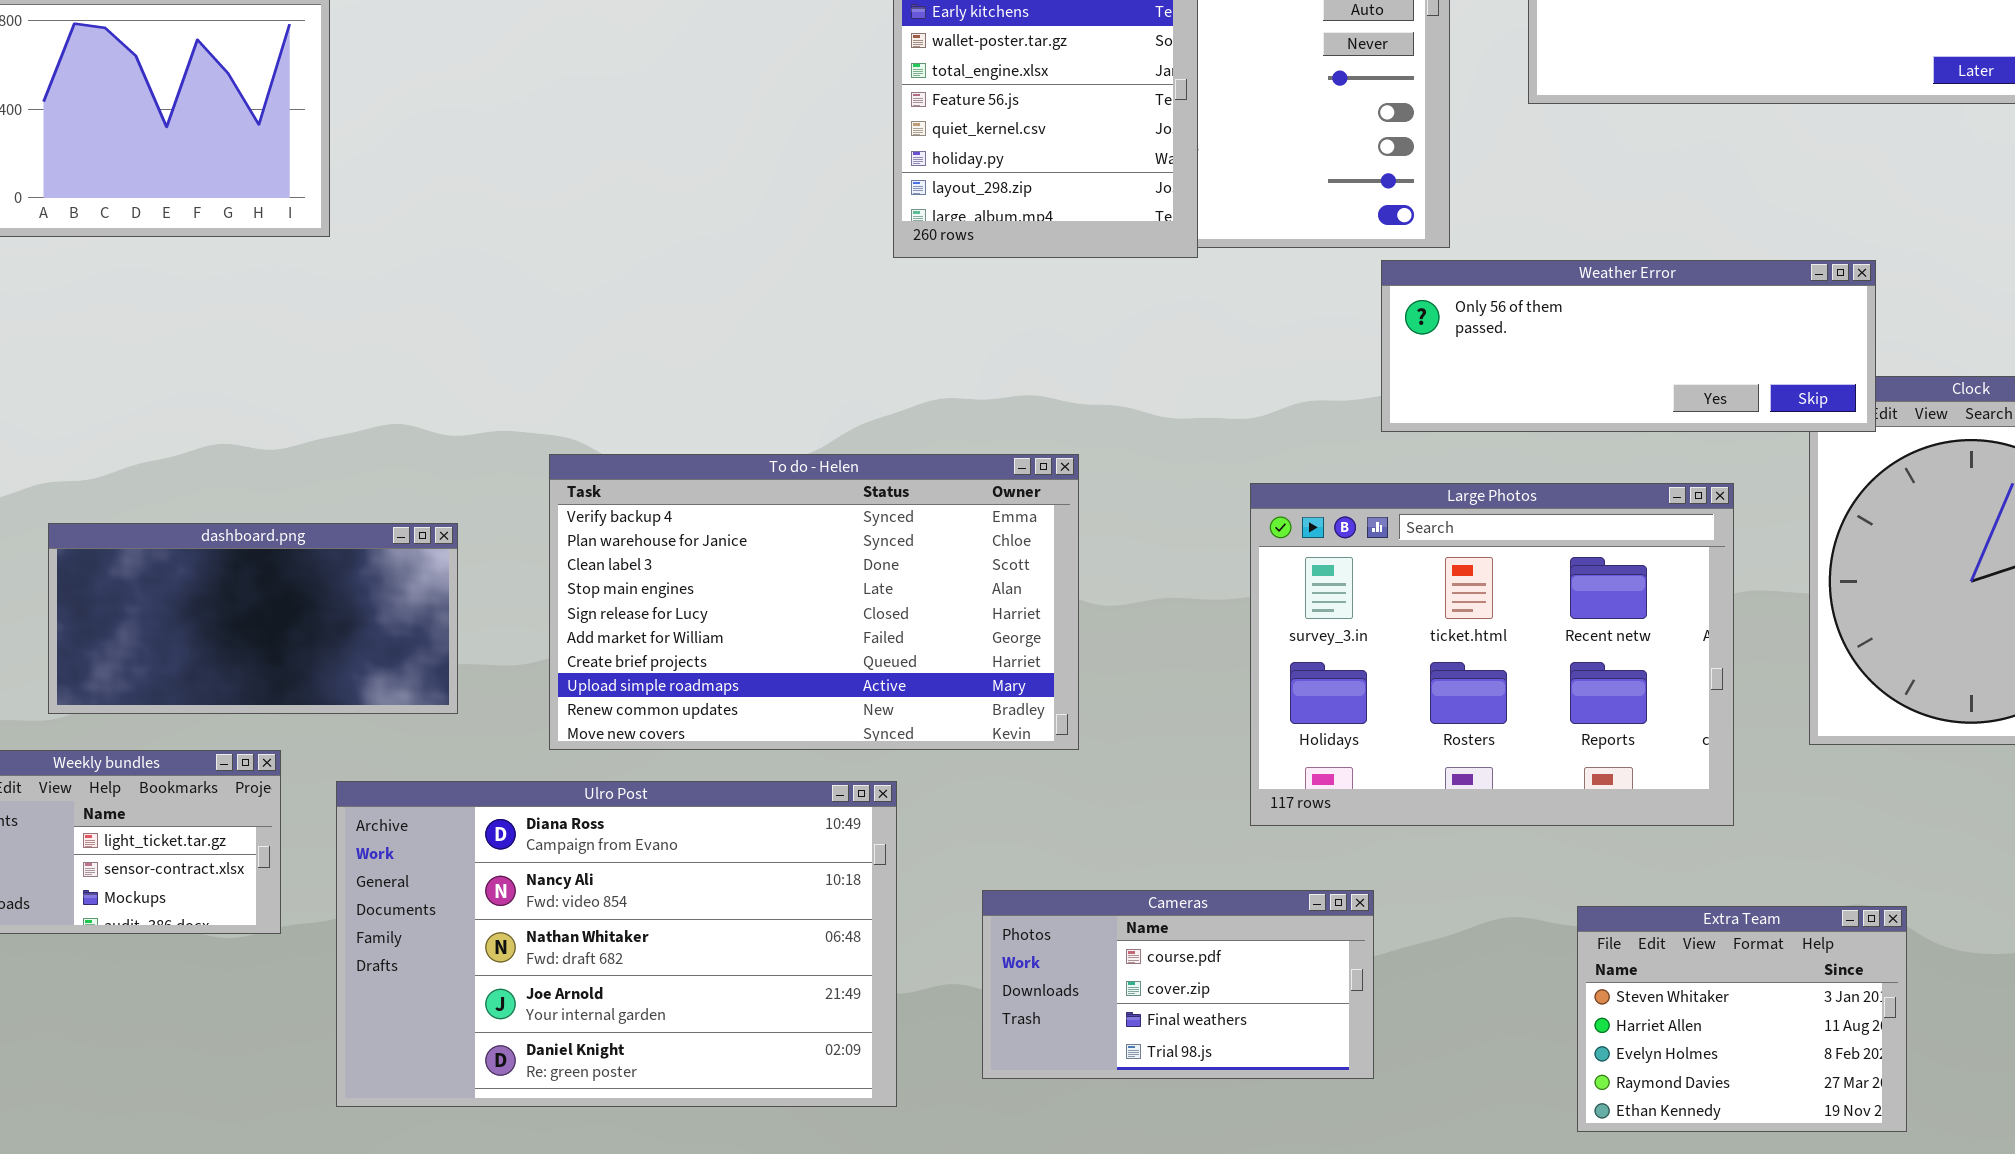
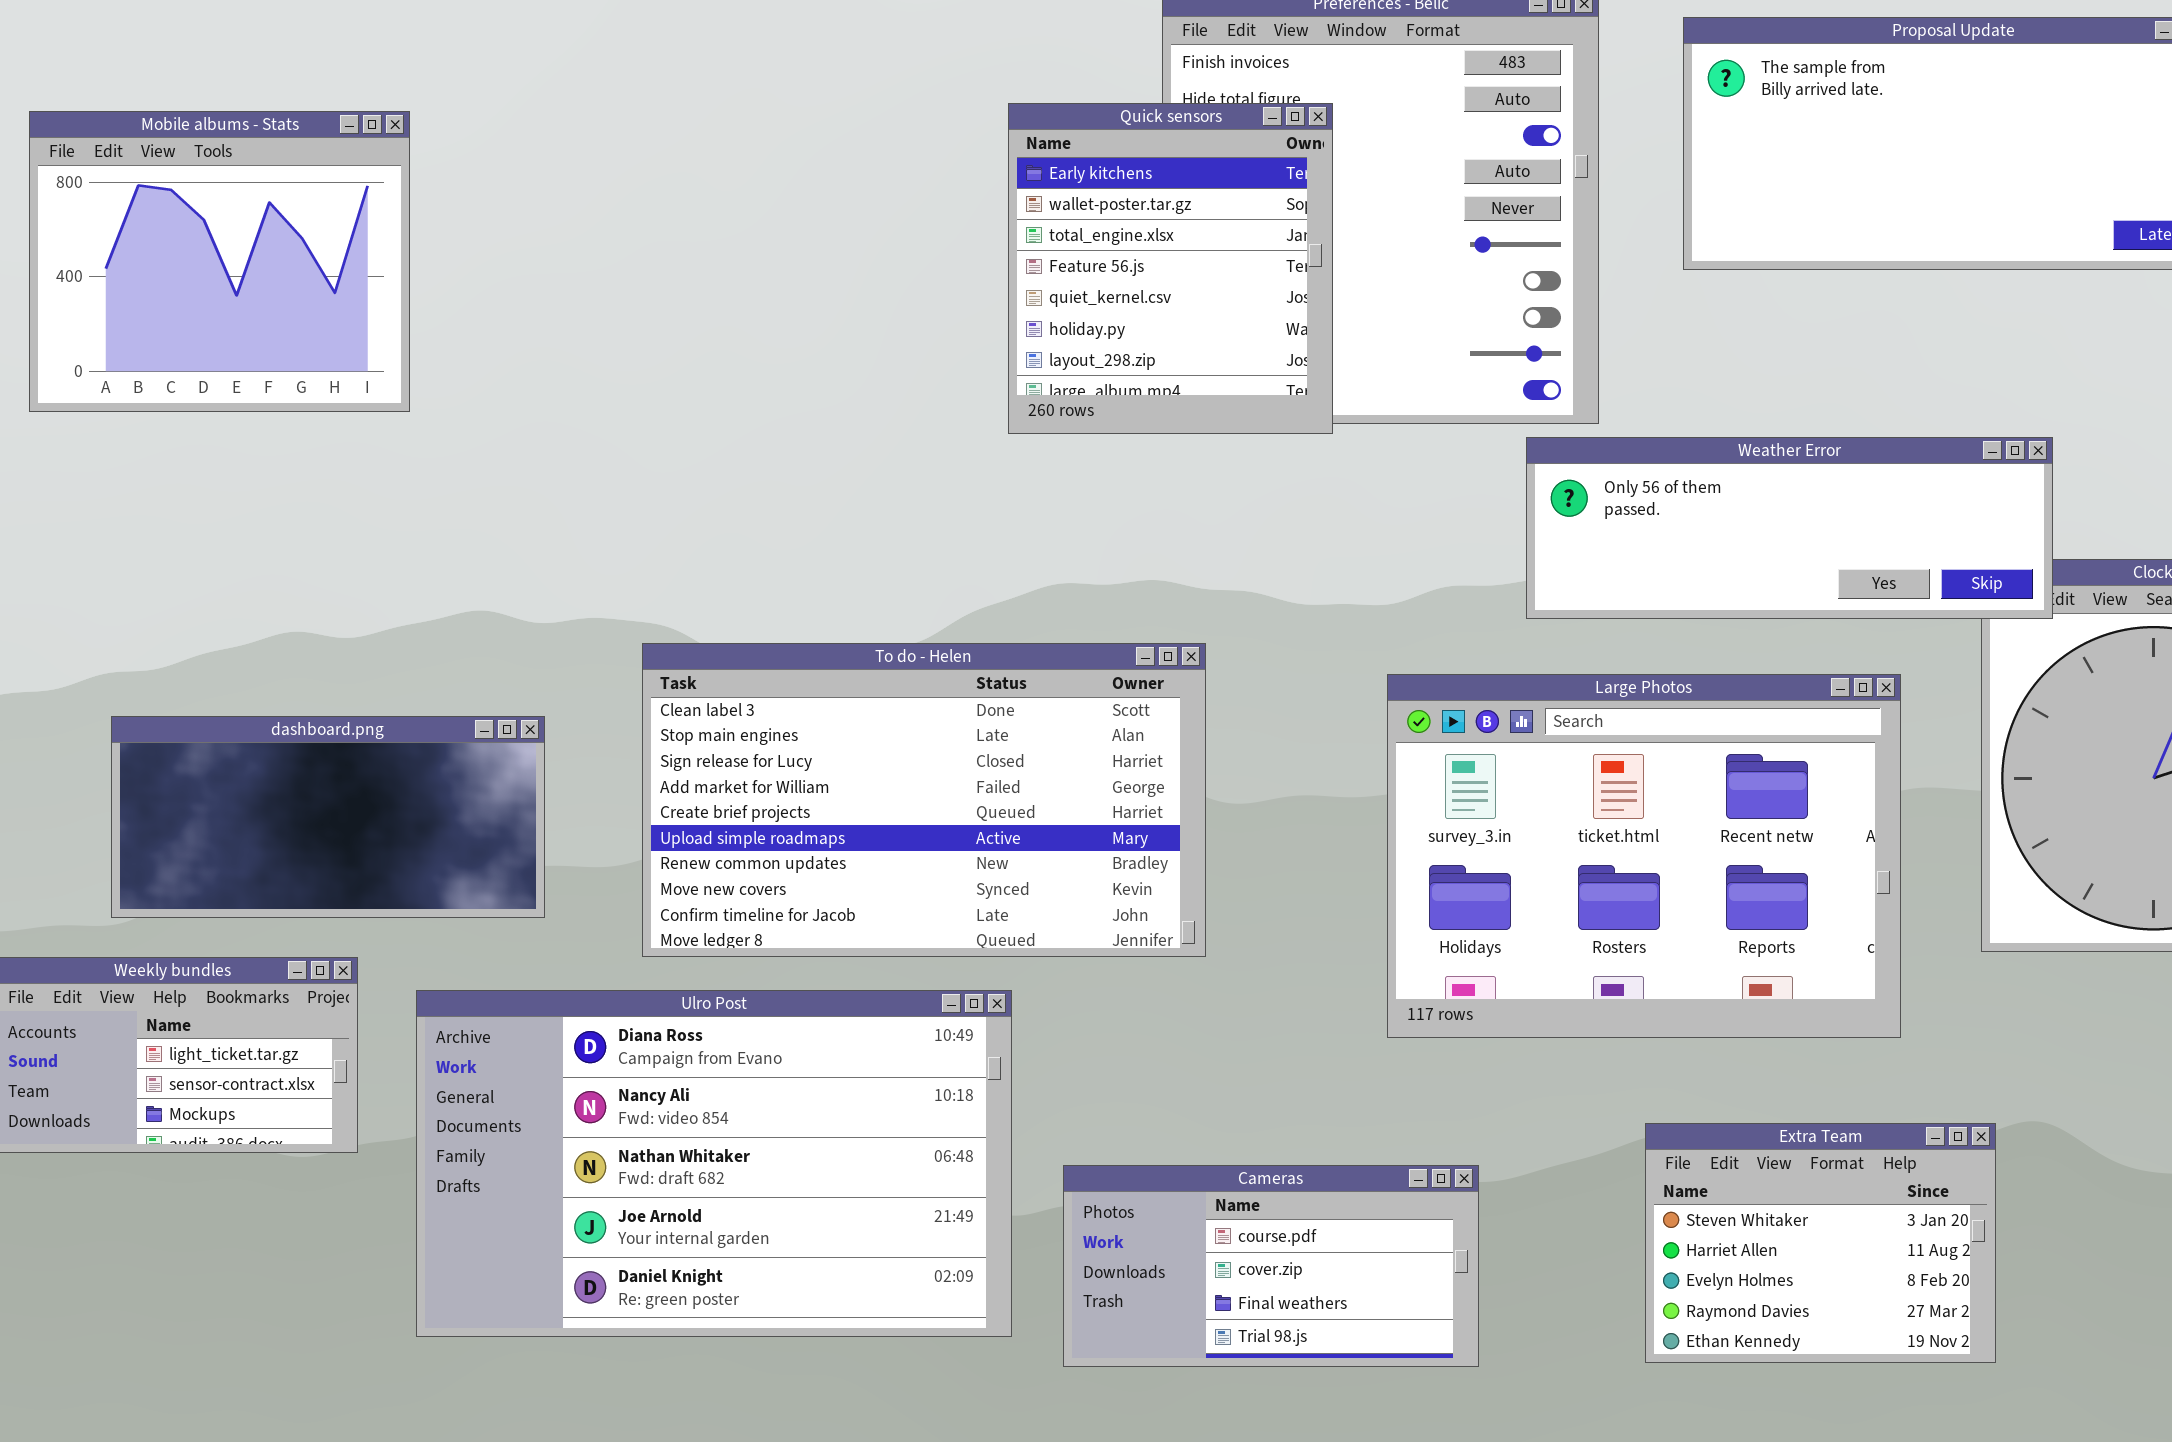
To do - Helen: [549,454,1079,750] -> [642,643,1206,957], scrolled down 2 rows
Cameras: [982,890,1374,1079] -> [1063,1165,1479,1367], moved
Extra Team: [1577,906,1907,1132] -> [1645,1123,1996,1363], moved

